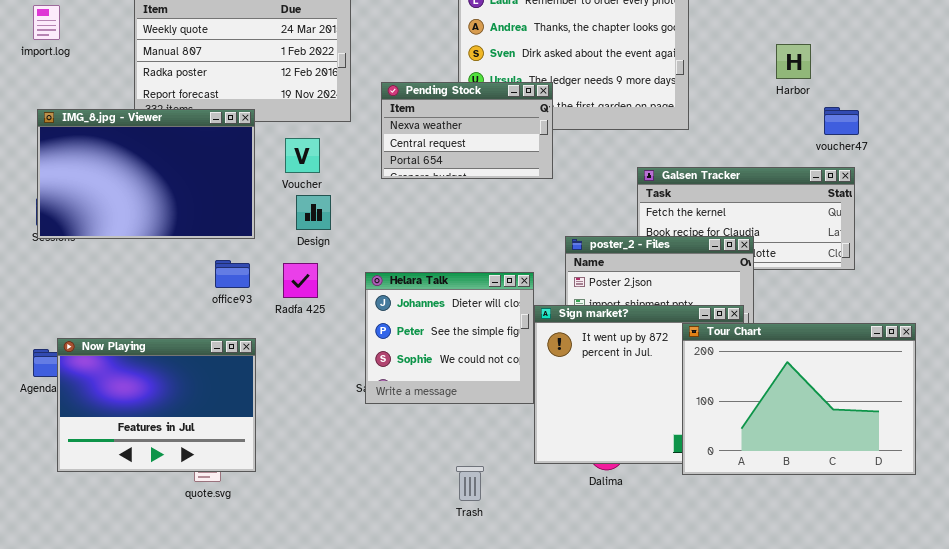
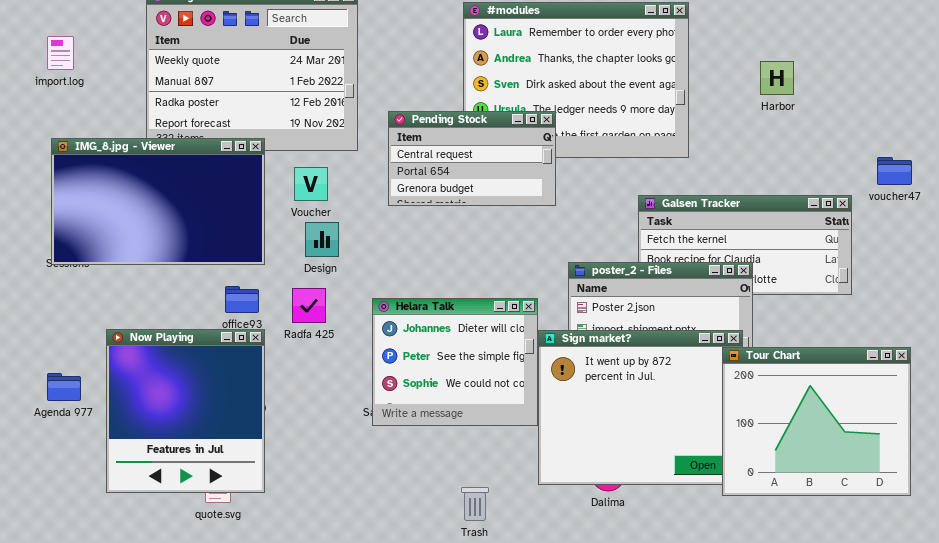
Harbor: [776,44,811,79] -> [760,61,794,95], moved
Pending Stock: [381,82,553,179] -> [388,111,556,206], scrolled down 1 row
voucher47: [824,107,859,135] -> [877,157,912,185], moved
Tour Chart: [682,323,916,475] -> [722,347,911,496], resized
Now Playing: [57,338,256,472] -> [106,329,265,493], resized

